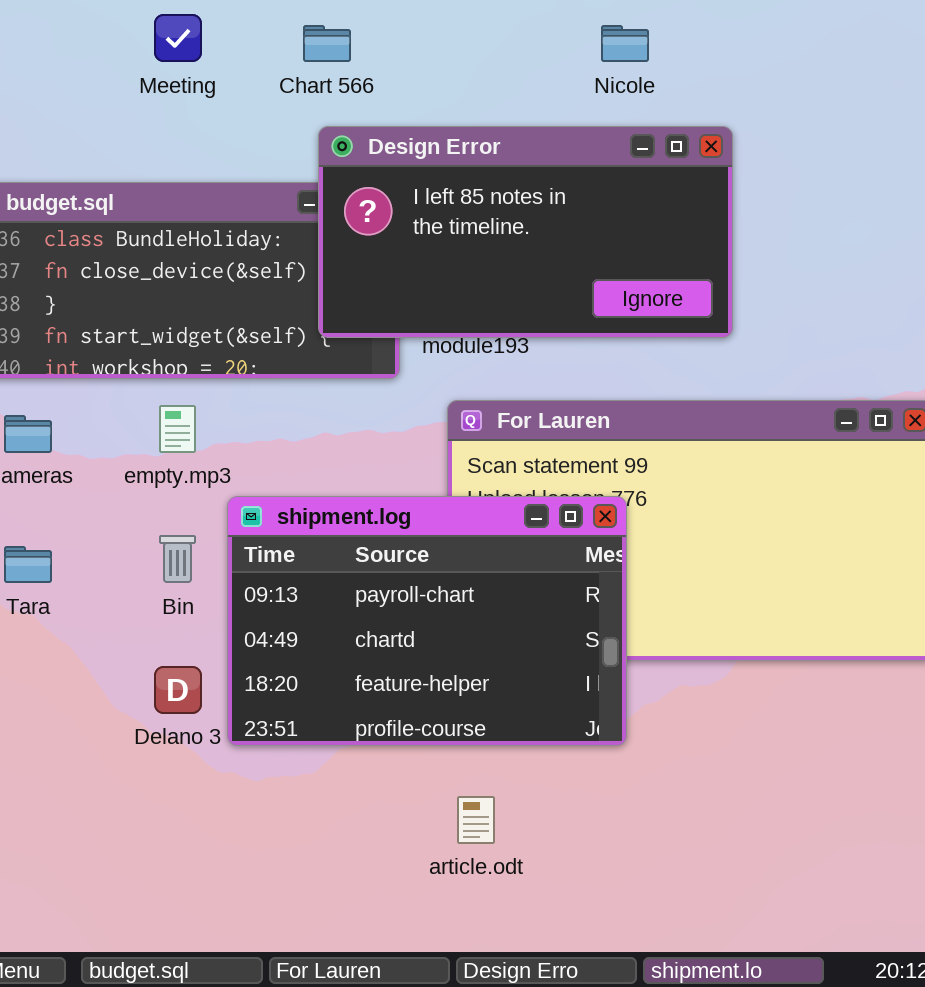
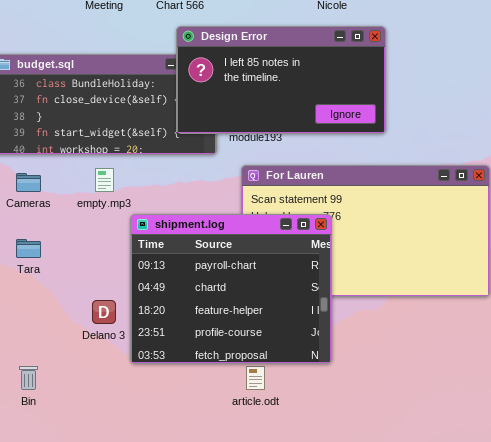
shipment.log: [227,496,627,746] -> [130,214,332,364], resized
Bin: [159,535,196,583] -> [19,366,38,390], moved

